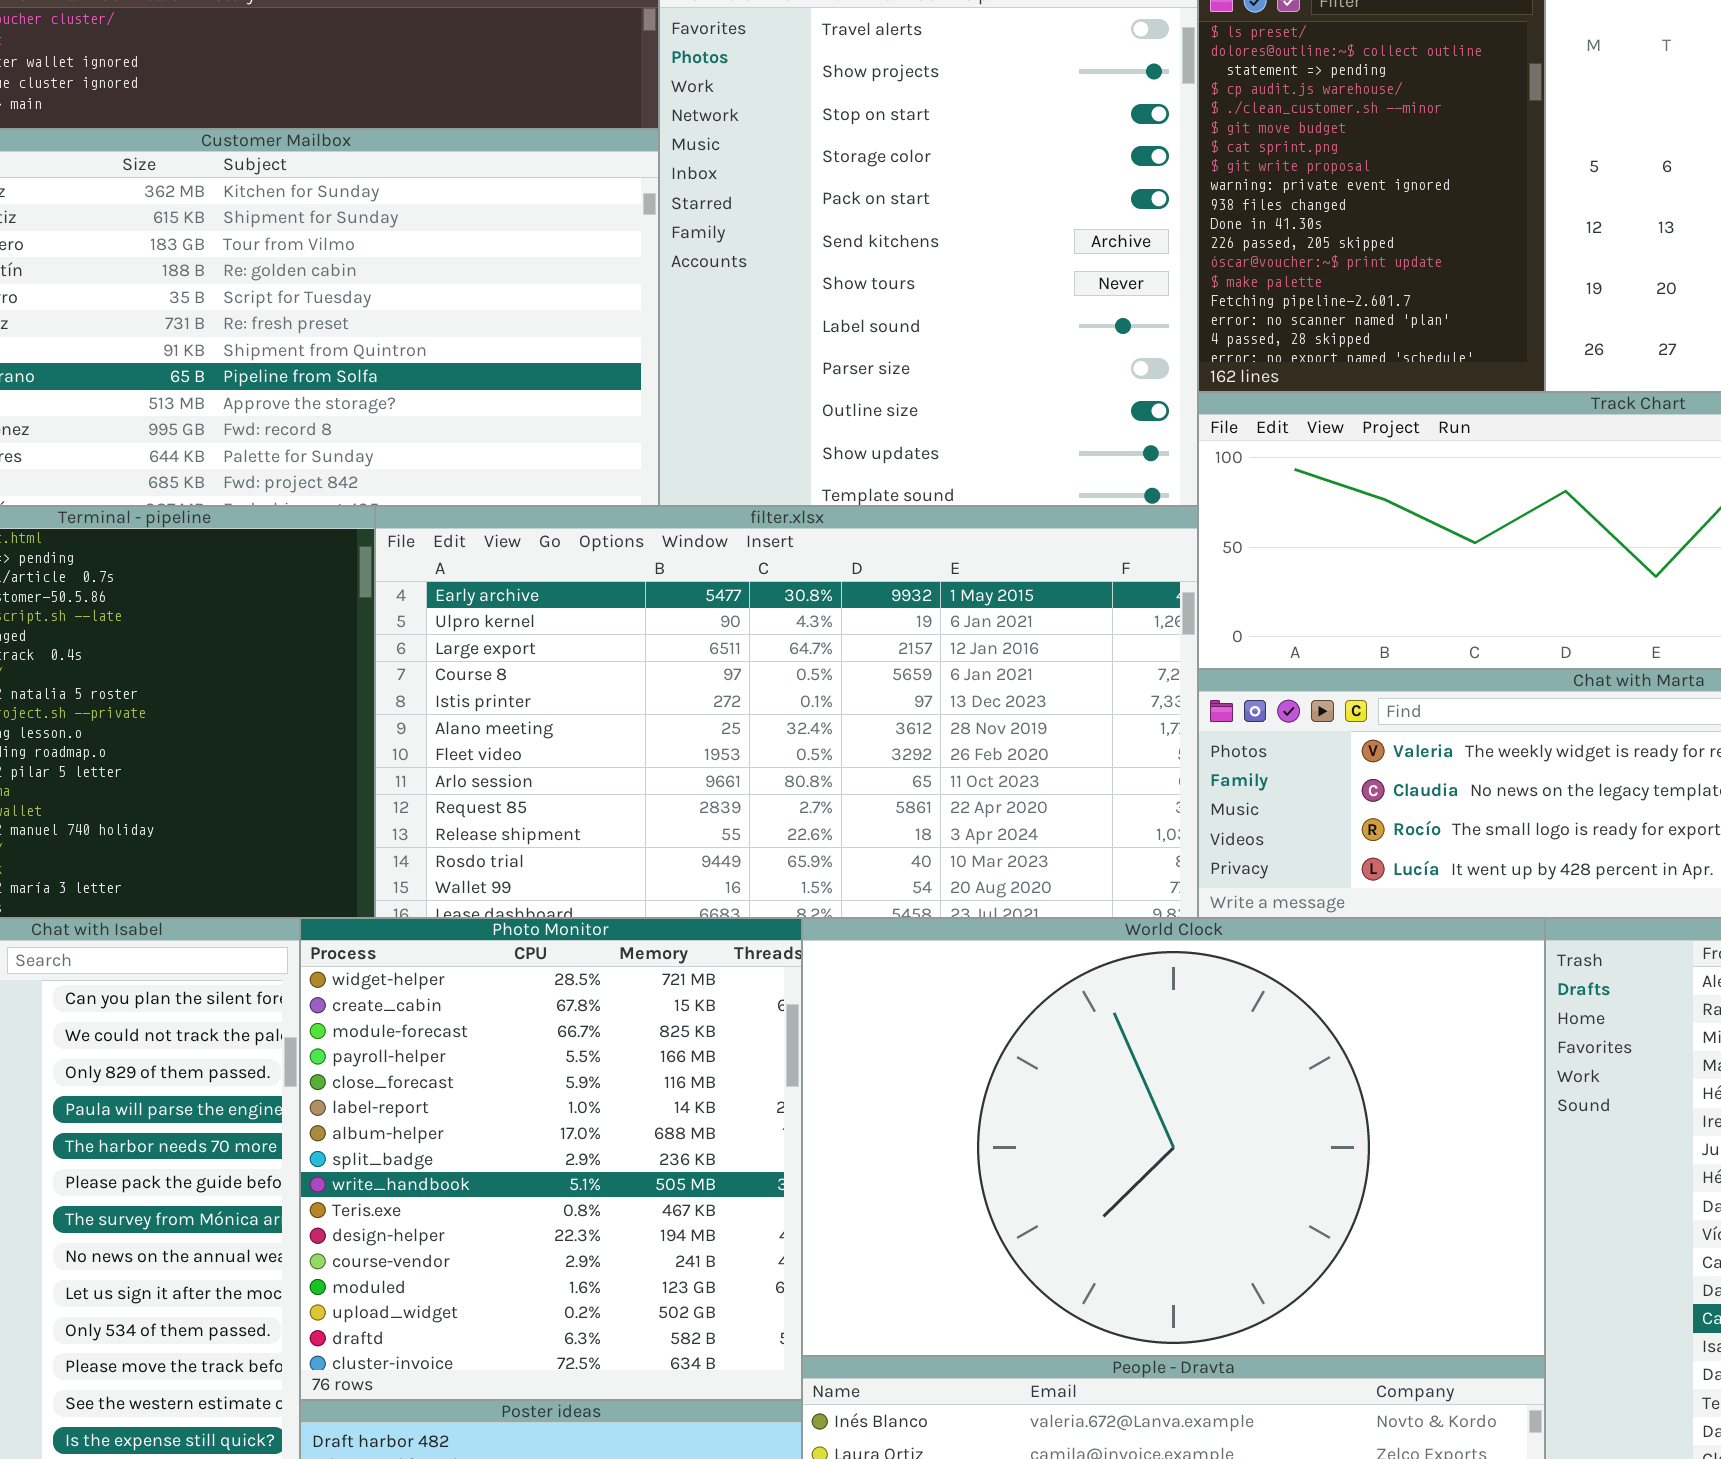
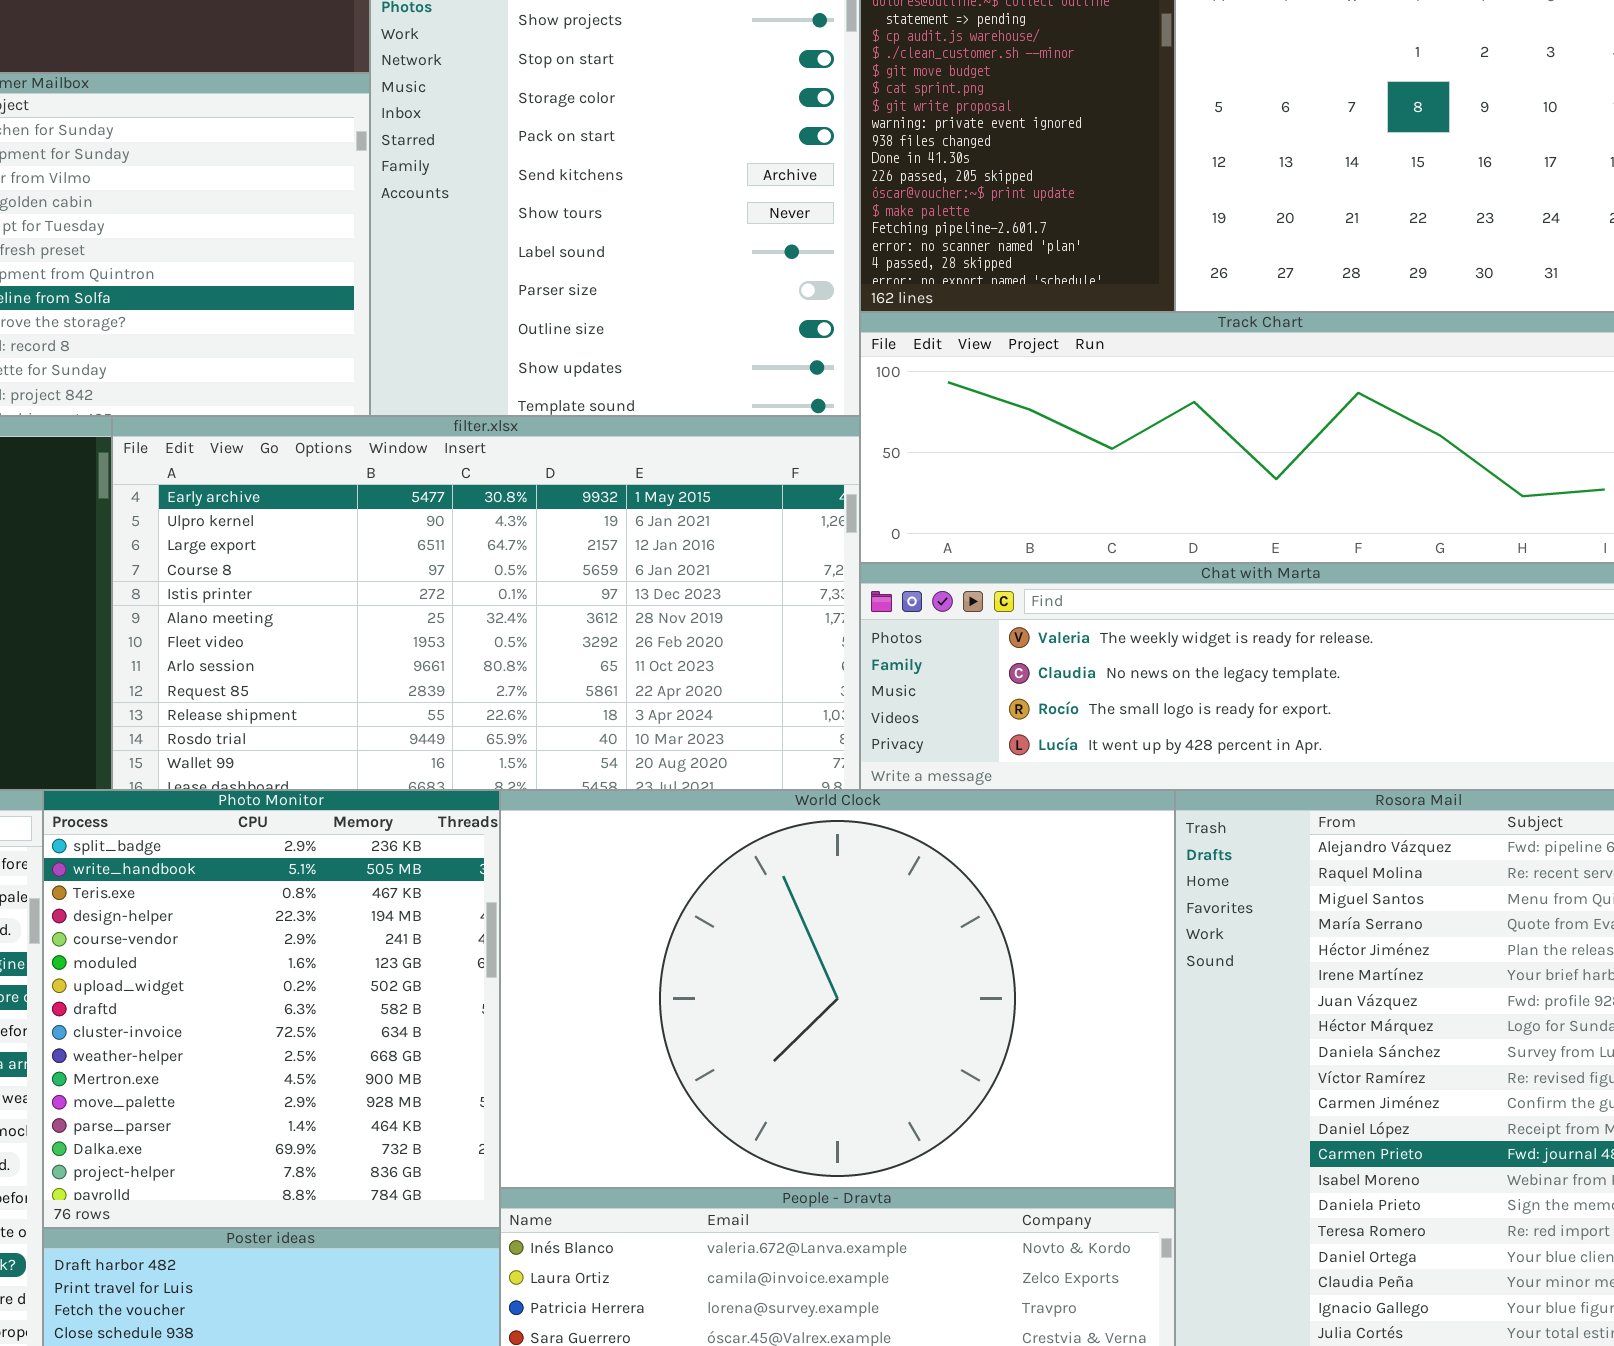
Photo Monitor: [300,918,802,1400] -> [43,790,500,1228], scrolled down 7 rows

